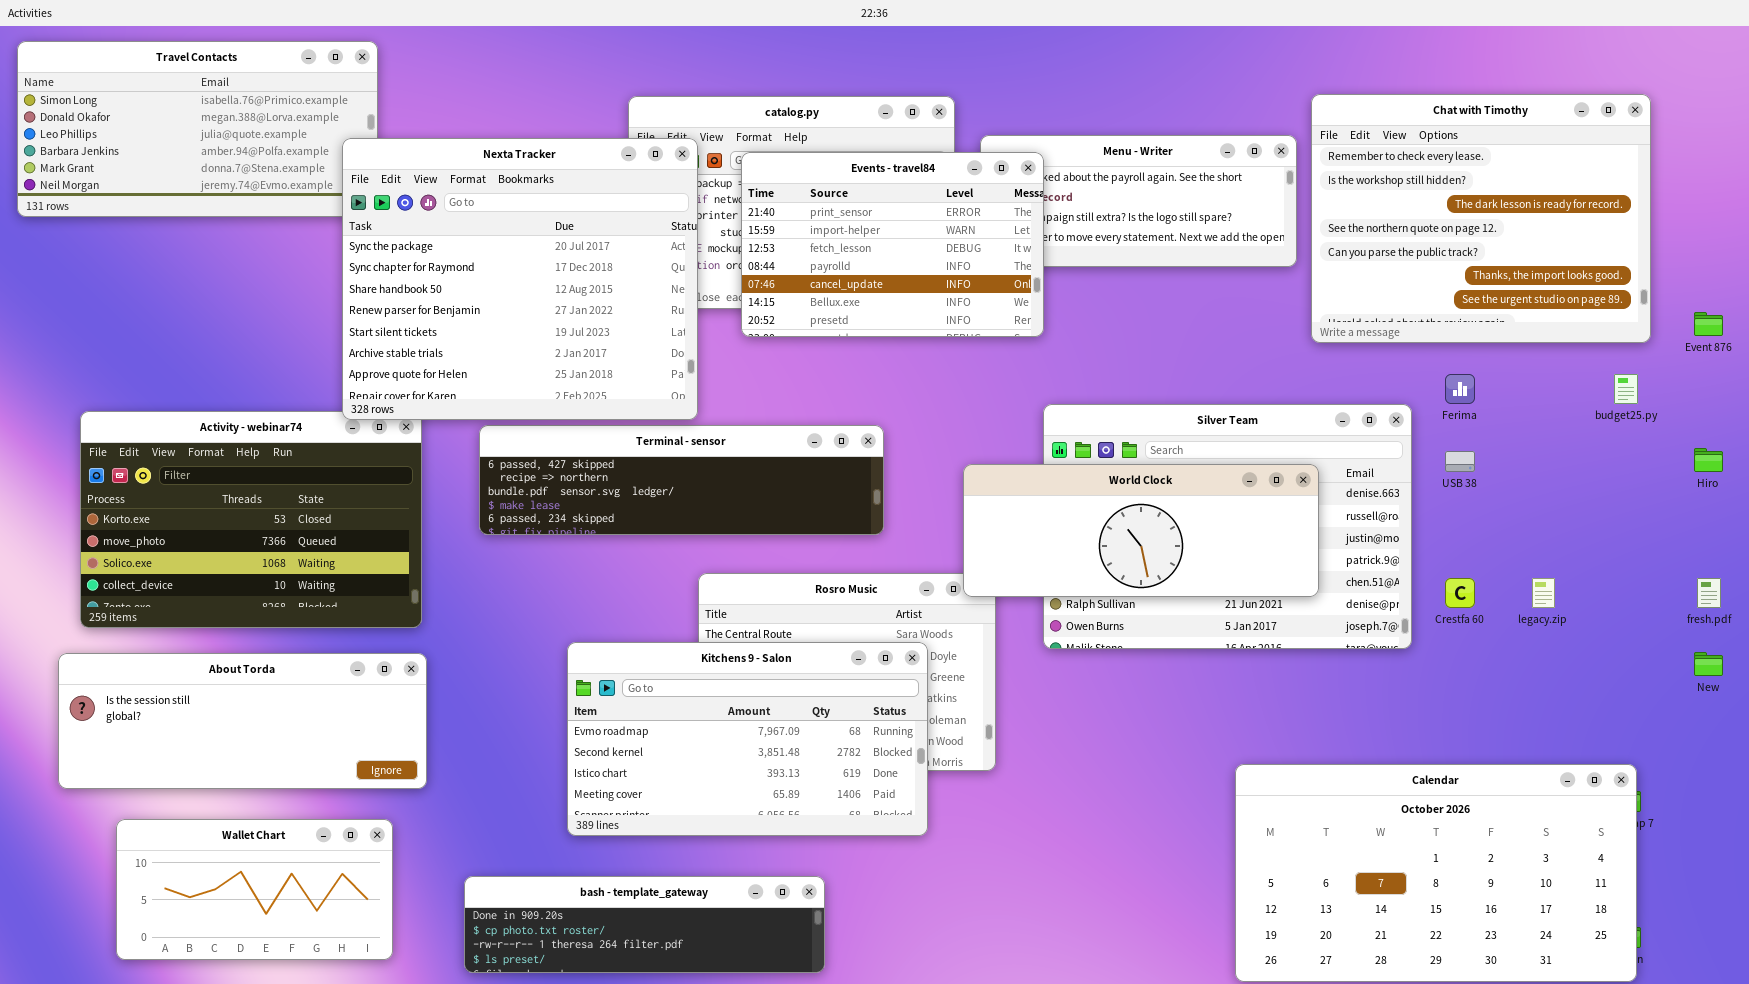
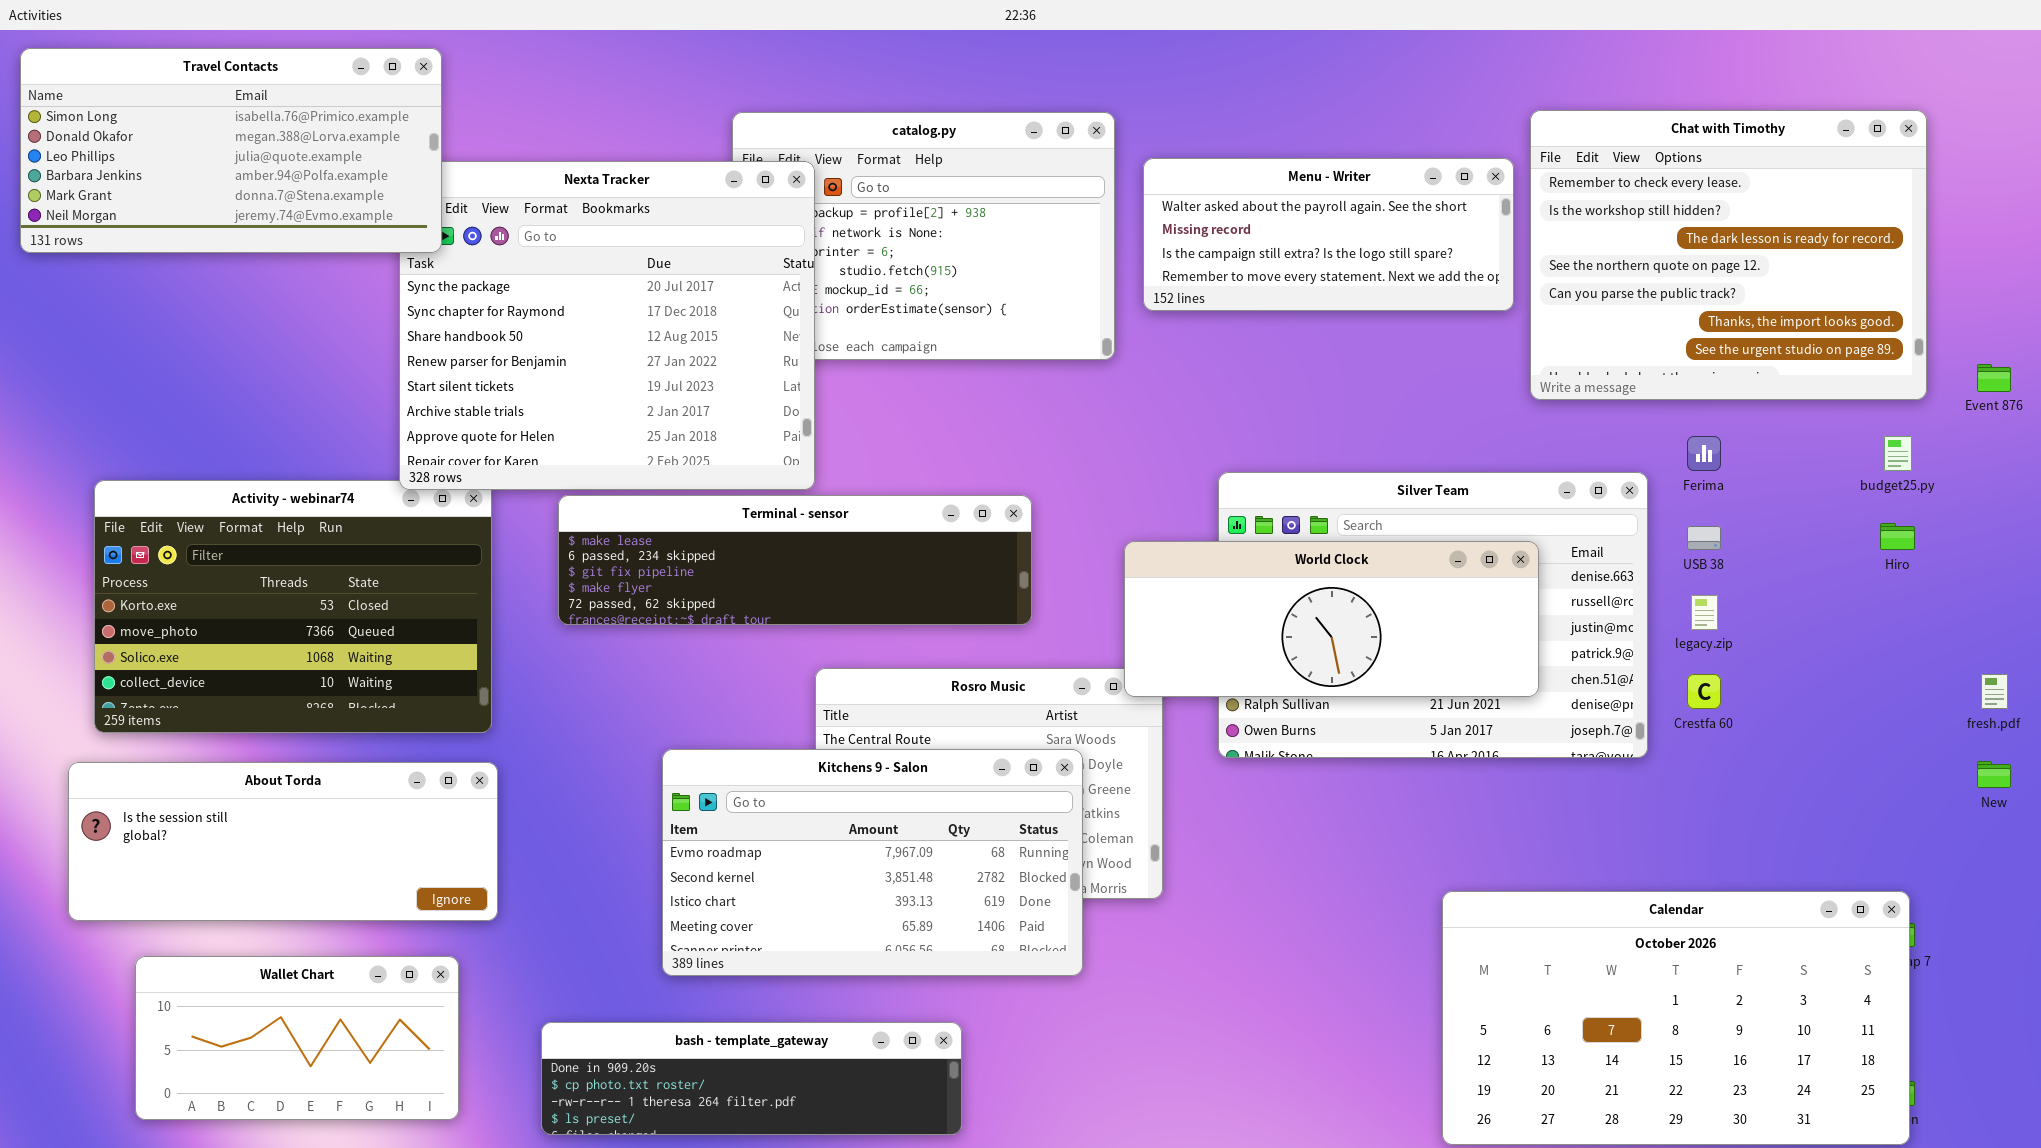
Travel Contacts: [17,41,378,217] -> [20,48,442,253], raised
Events - travel84: [741,152,1044,337] -> none, closed
Terminal - sensor: [479,425,884,535] -> [558,495,1032,625], scrolled down 3 rows
Hiro: [1694,448,1723,472] -> [1880,523,1915,550], moved
legacy.zip: [1532,578,1555,608] -> [1691,595,1718,630], moved

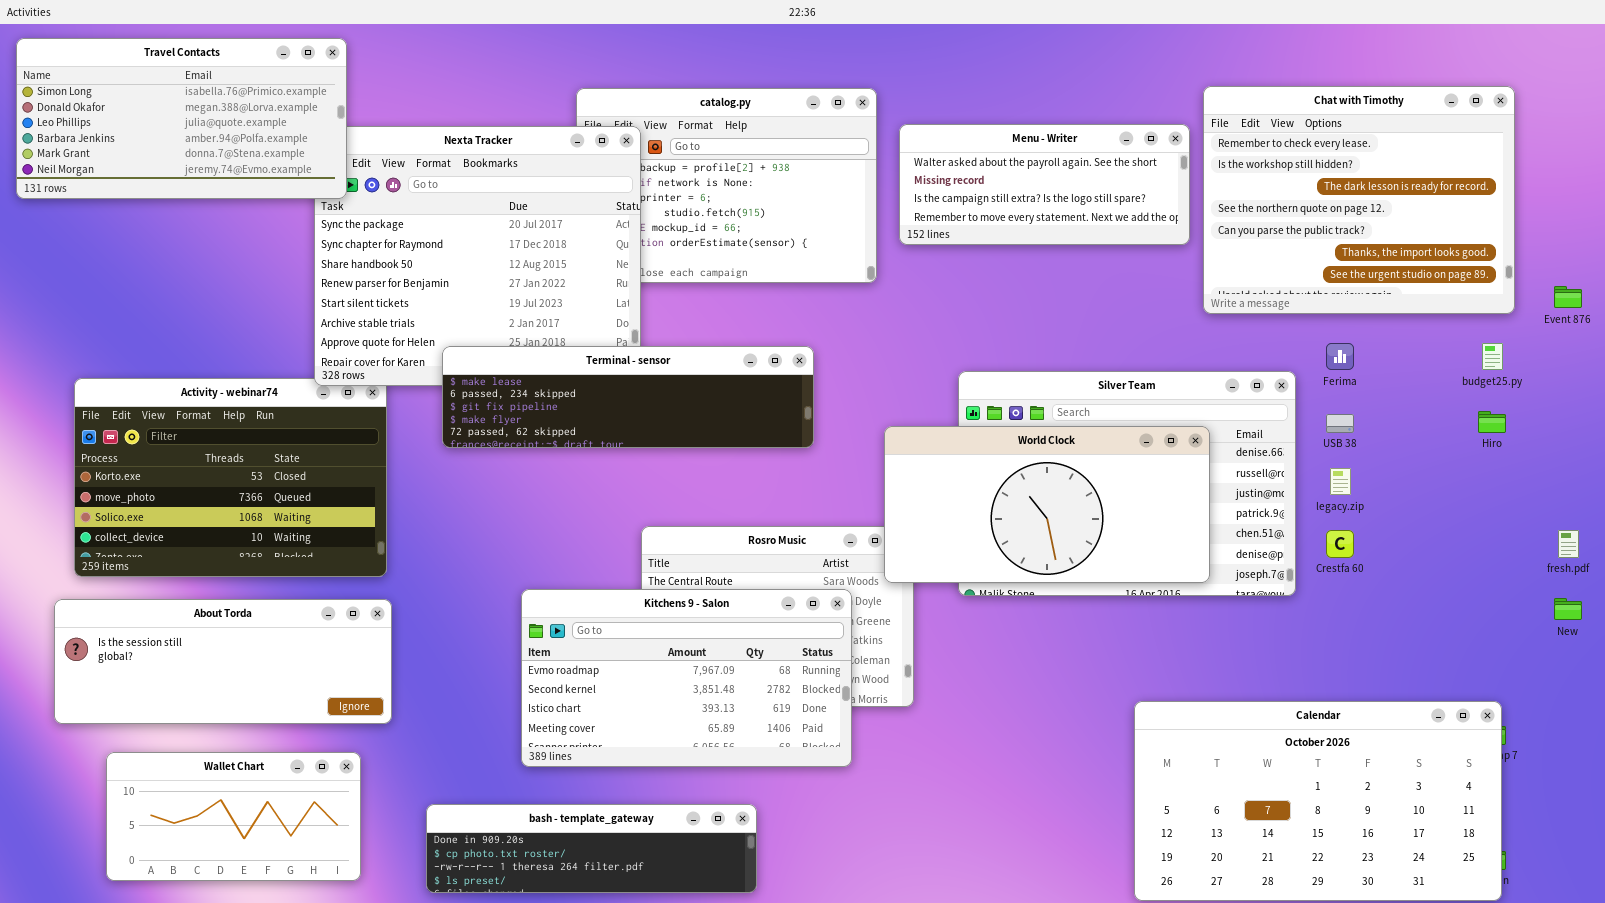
Terminal - sensor: [558,495,1032,625] -> [442,346,814,448], moved
World Clock: [1124,541,1539,697] -> [884,426,1210,583], resized

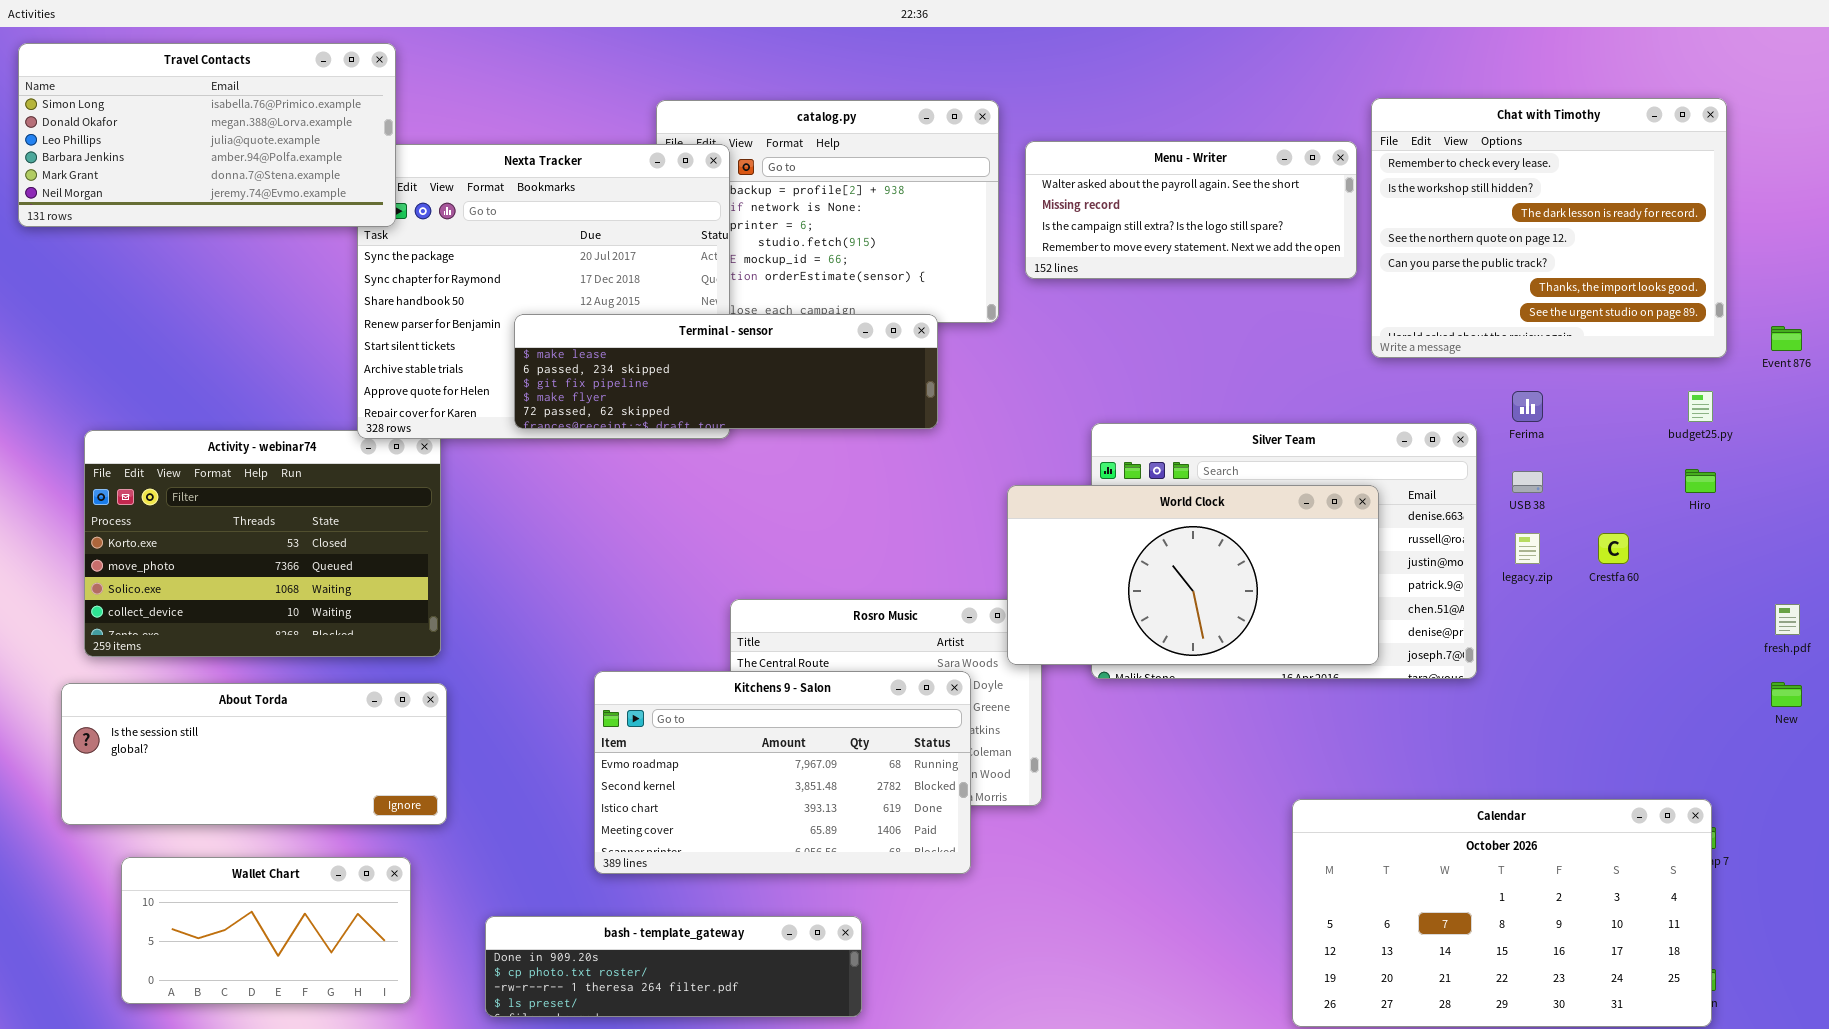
Terminal - sensor: [442,346,814,448] -> [514,314,938,429], moved
Crestfa 60: [1326,530,1354,558] -> [1598,533,1629,564], moved

